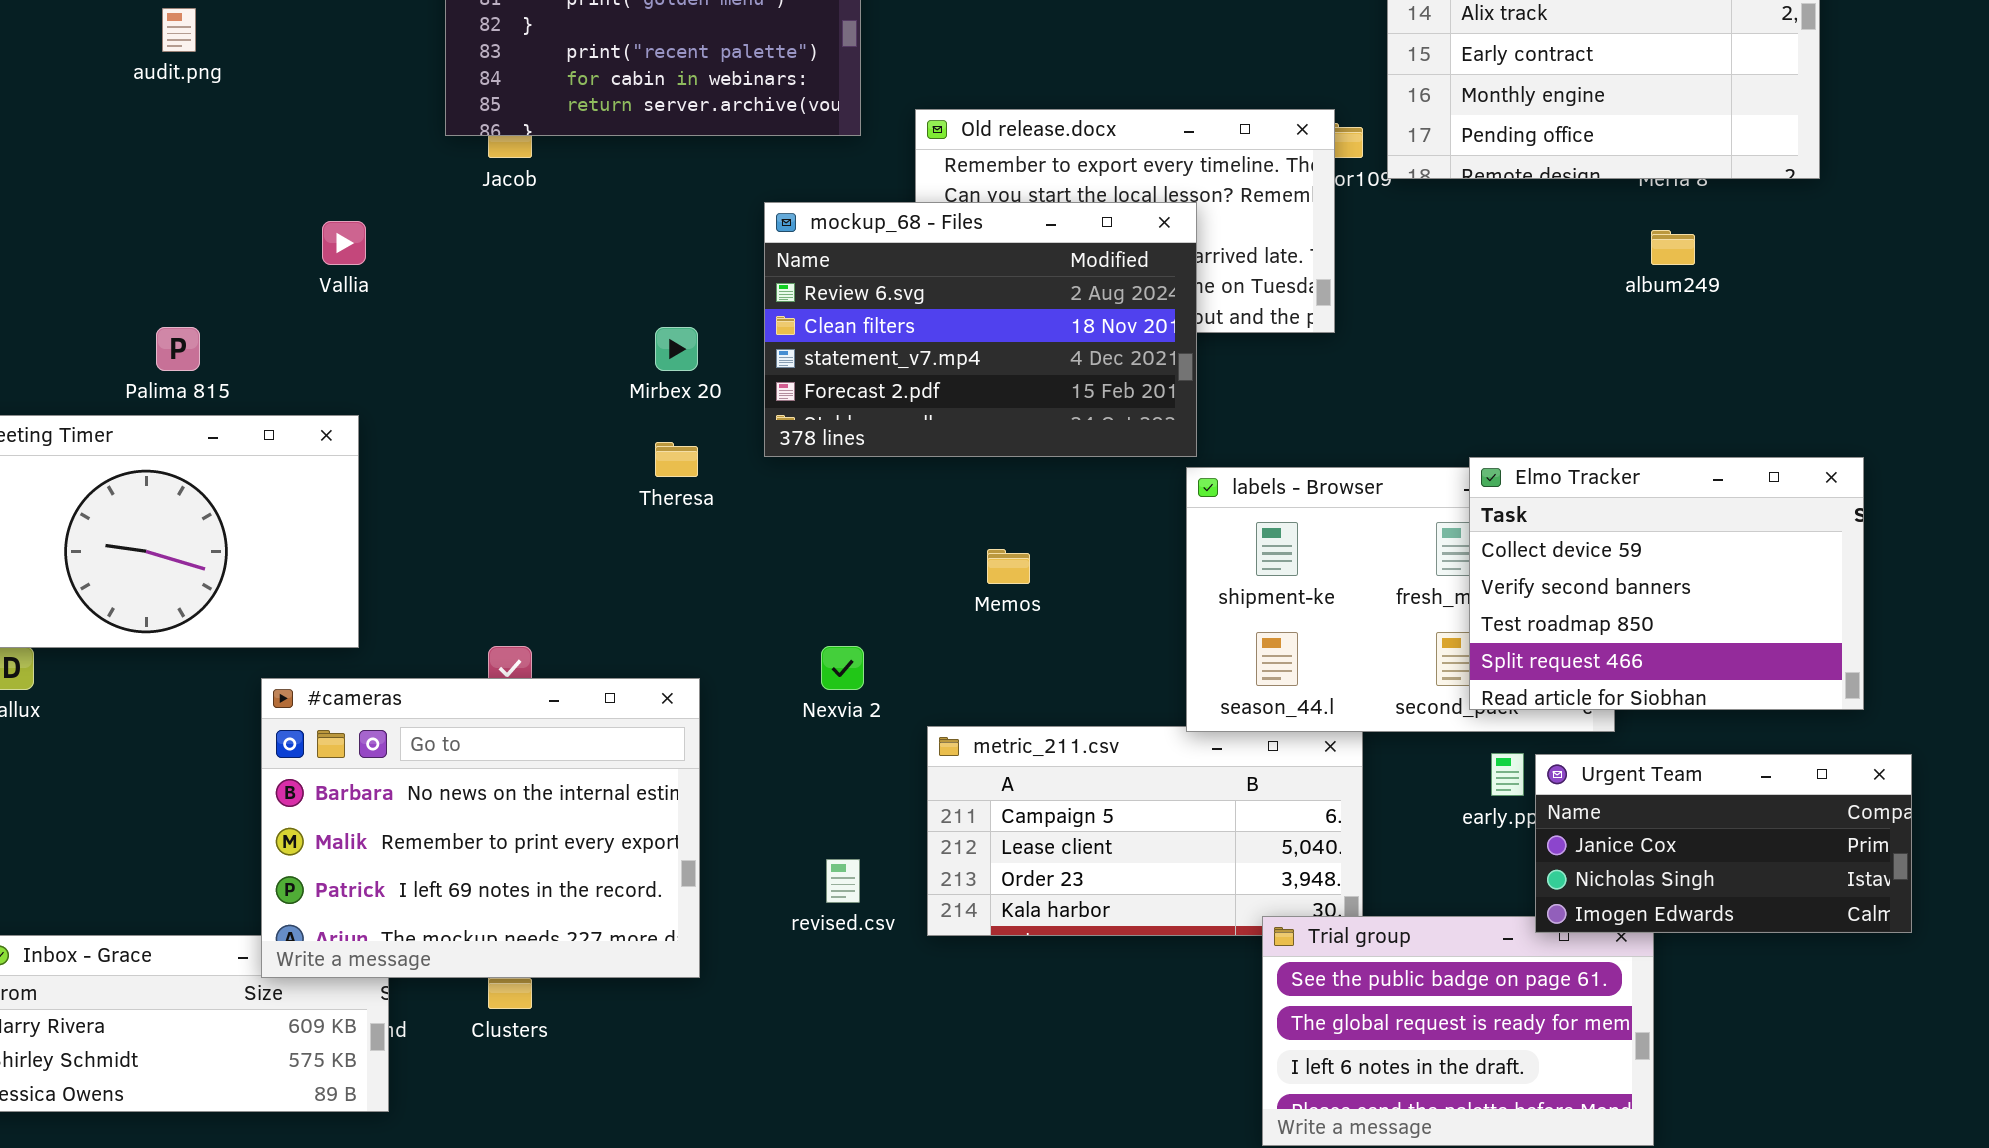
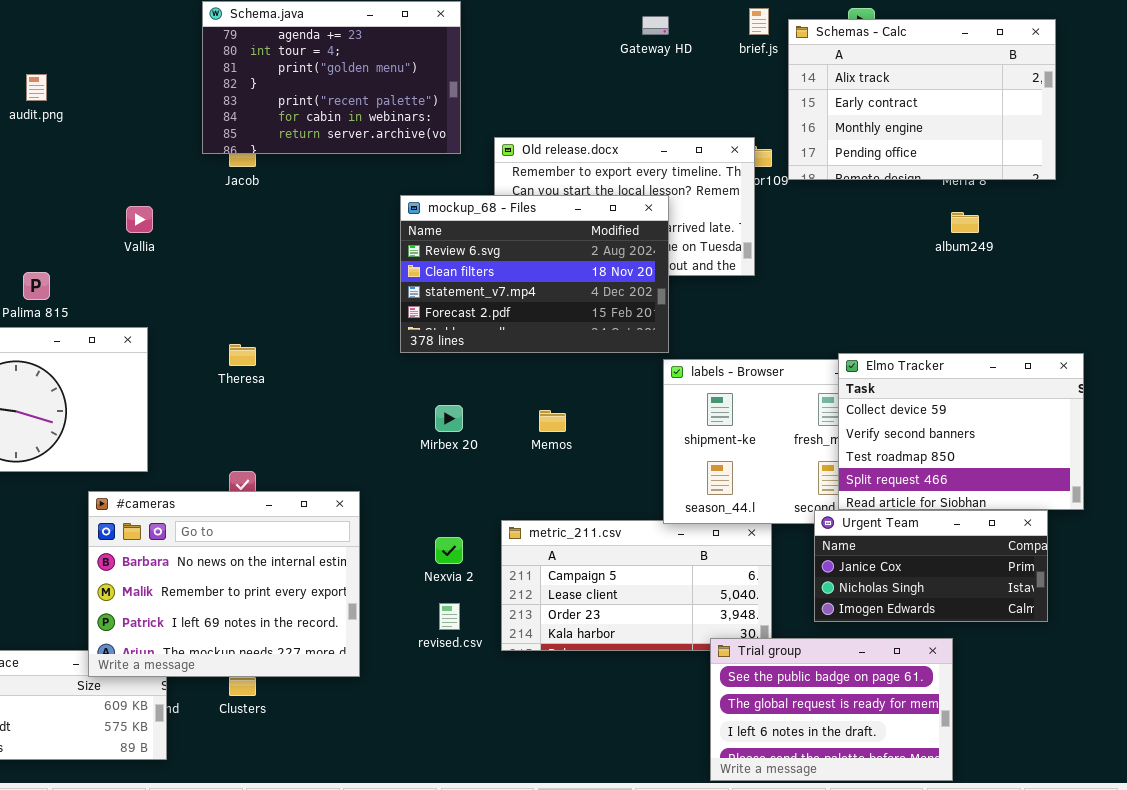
Mirbex 20: [655,327,698,371] -> [435,405,463,432], moved
Theresa: [655,442,698,477] -> [229,344,256,366], moved
Nexvia 2: [821,646,864,690] -> [435,537,463,564], moved
Urgent Team: [1535,754,1912,933] -> [814,510,1048,622], moved

